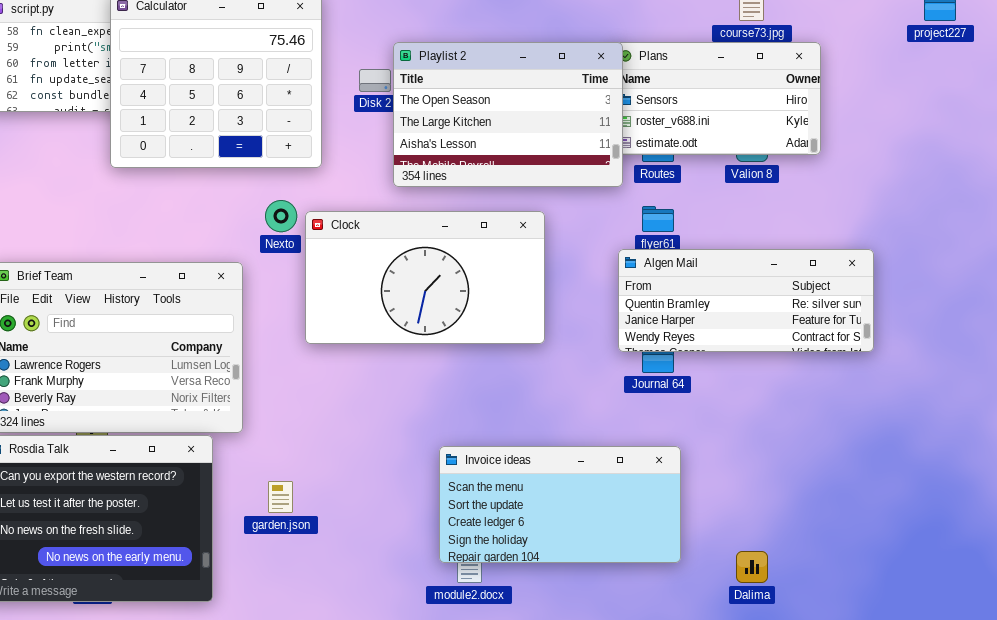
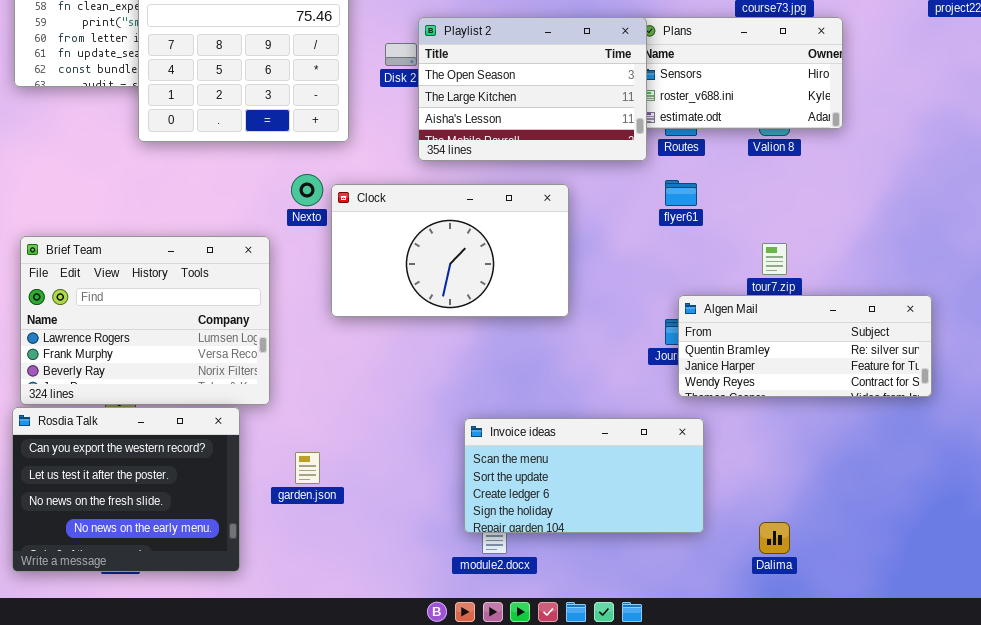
Algen Mail: [618,249,874,352] -> [678,295,932,397], moved

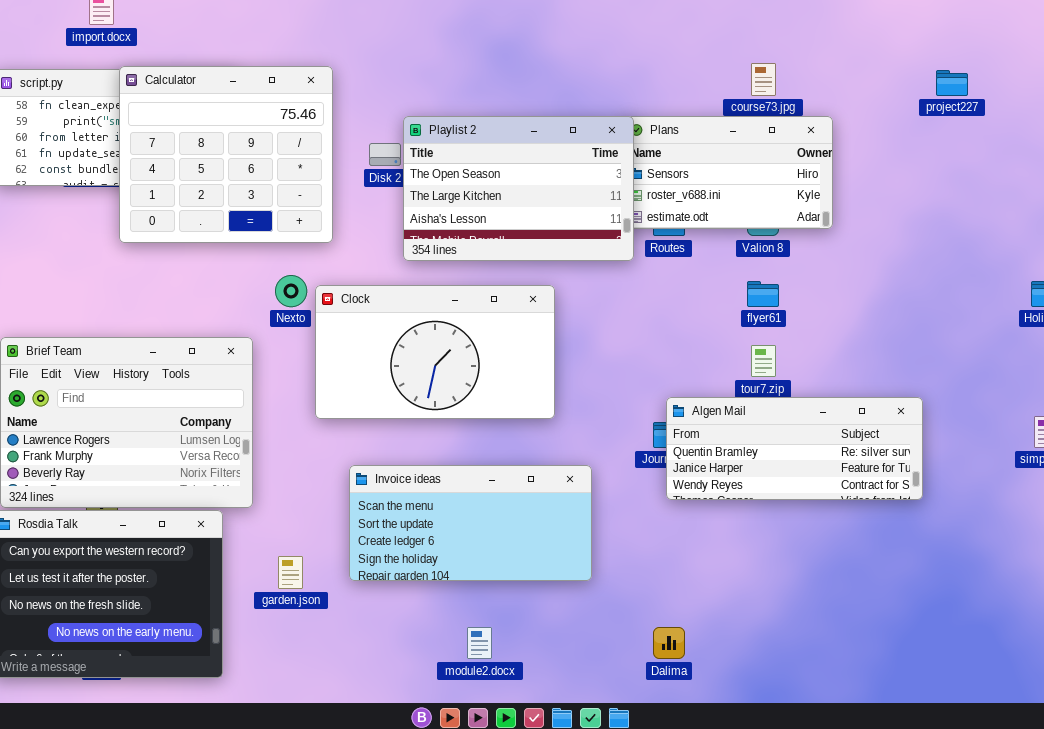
flyer61: [665,180,697,206] -> [747,281,779,307], moved
Invoice ideas: [464,418,704,533] -> [349,465,592,581], moved
Dalima: [759,522,790,554] -> [653,627,685,659], moved

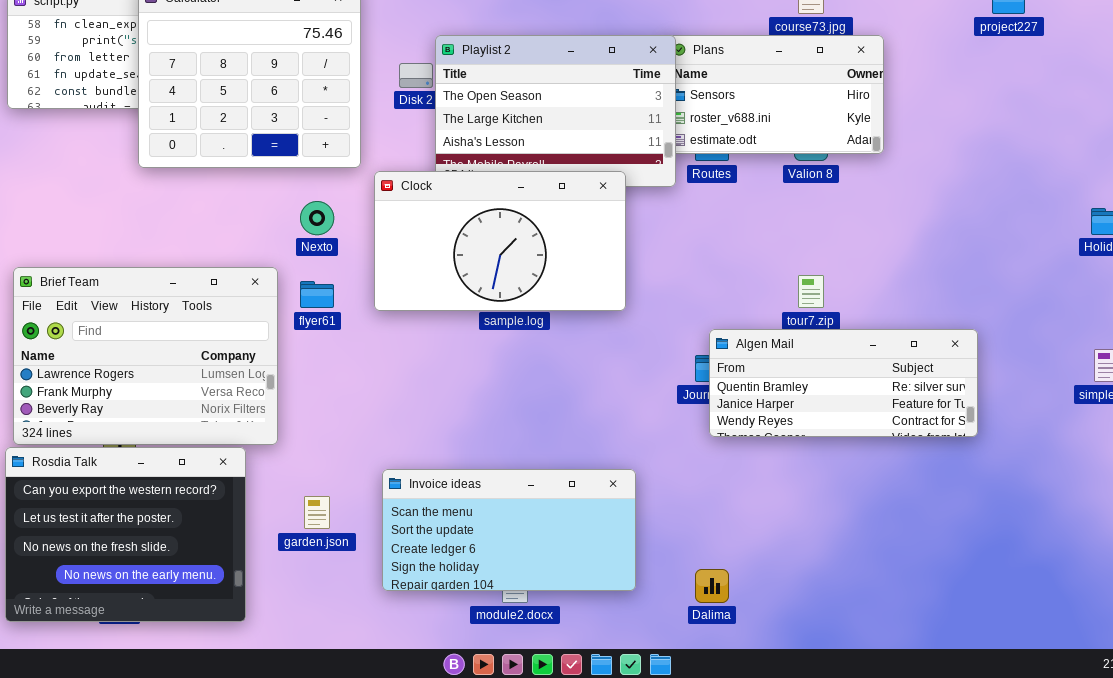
flyer61: [747,281,779,307] -> [300,281,334,308], moved
Clock: [315,285,555,419] -> [374,171,626,311], moved
Invoice ideas: [349,465,592,581] -> [382,469,636,591], moved

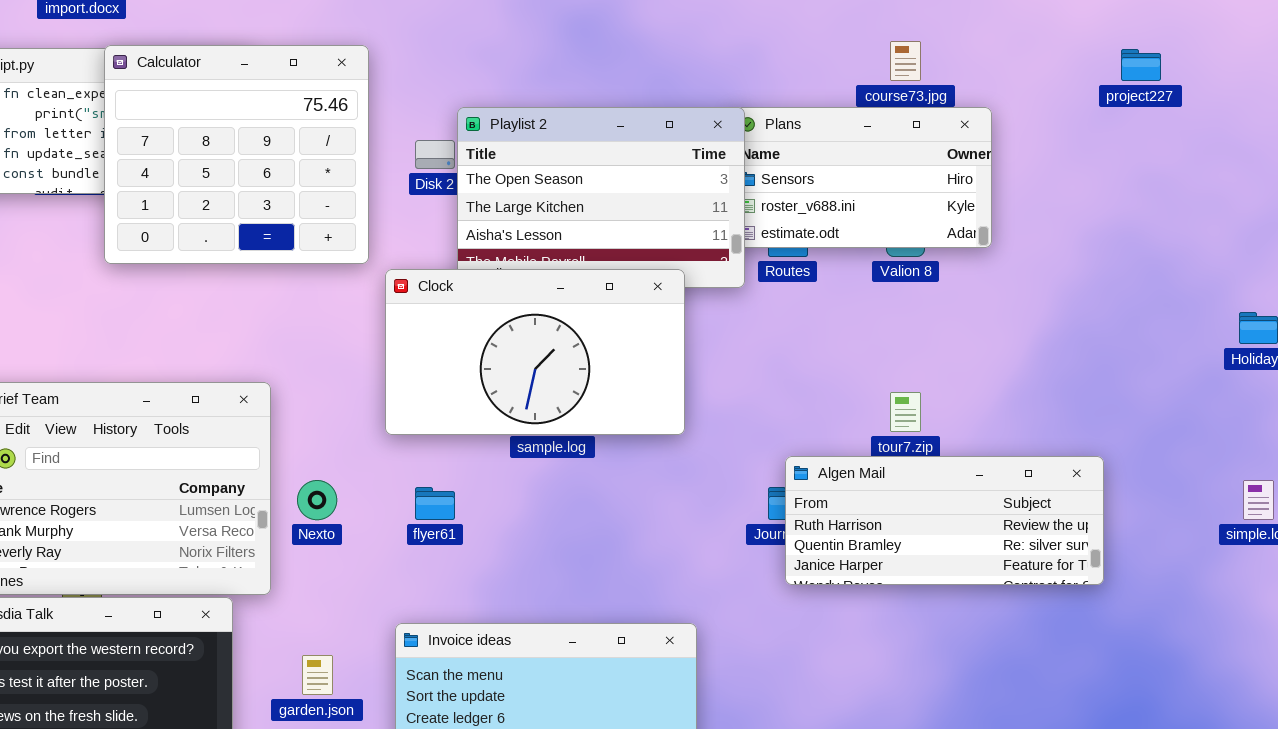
Nexto: [300,201,334,235] -> [297,480,337,520], moved
flyer61: [300,281,334,308] -> [415,487,455,520], moved
Algen Mail: [709,329,978,437] -> [785,456,1104,585], scrolled up 1 row

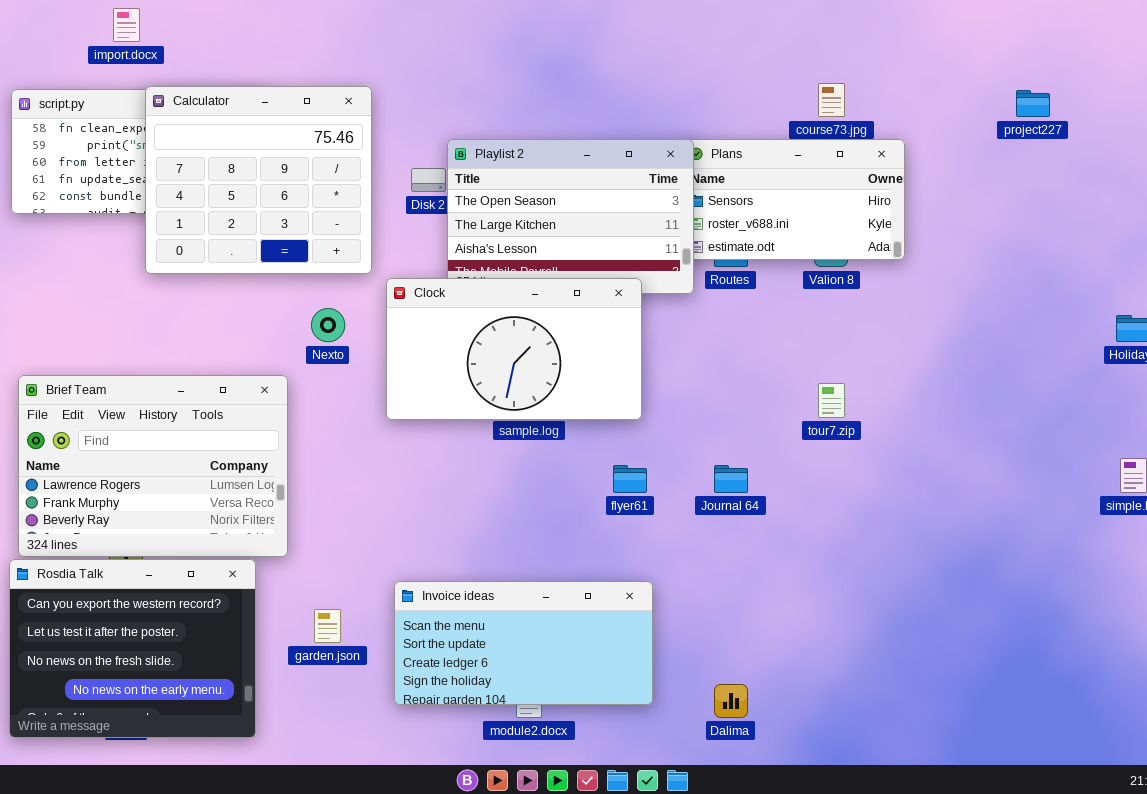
Algen Mail: [785,456,1104,585] -> none, closed
Nexto: [297,480,337,520] -> [311,308,345,342], moved
flyer61: [415,487,455,520] -> [613,465,647,493], moved

